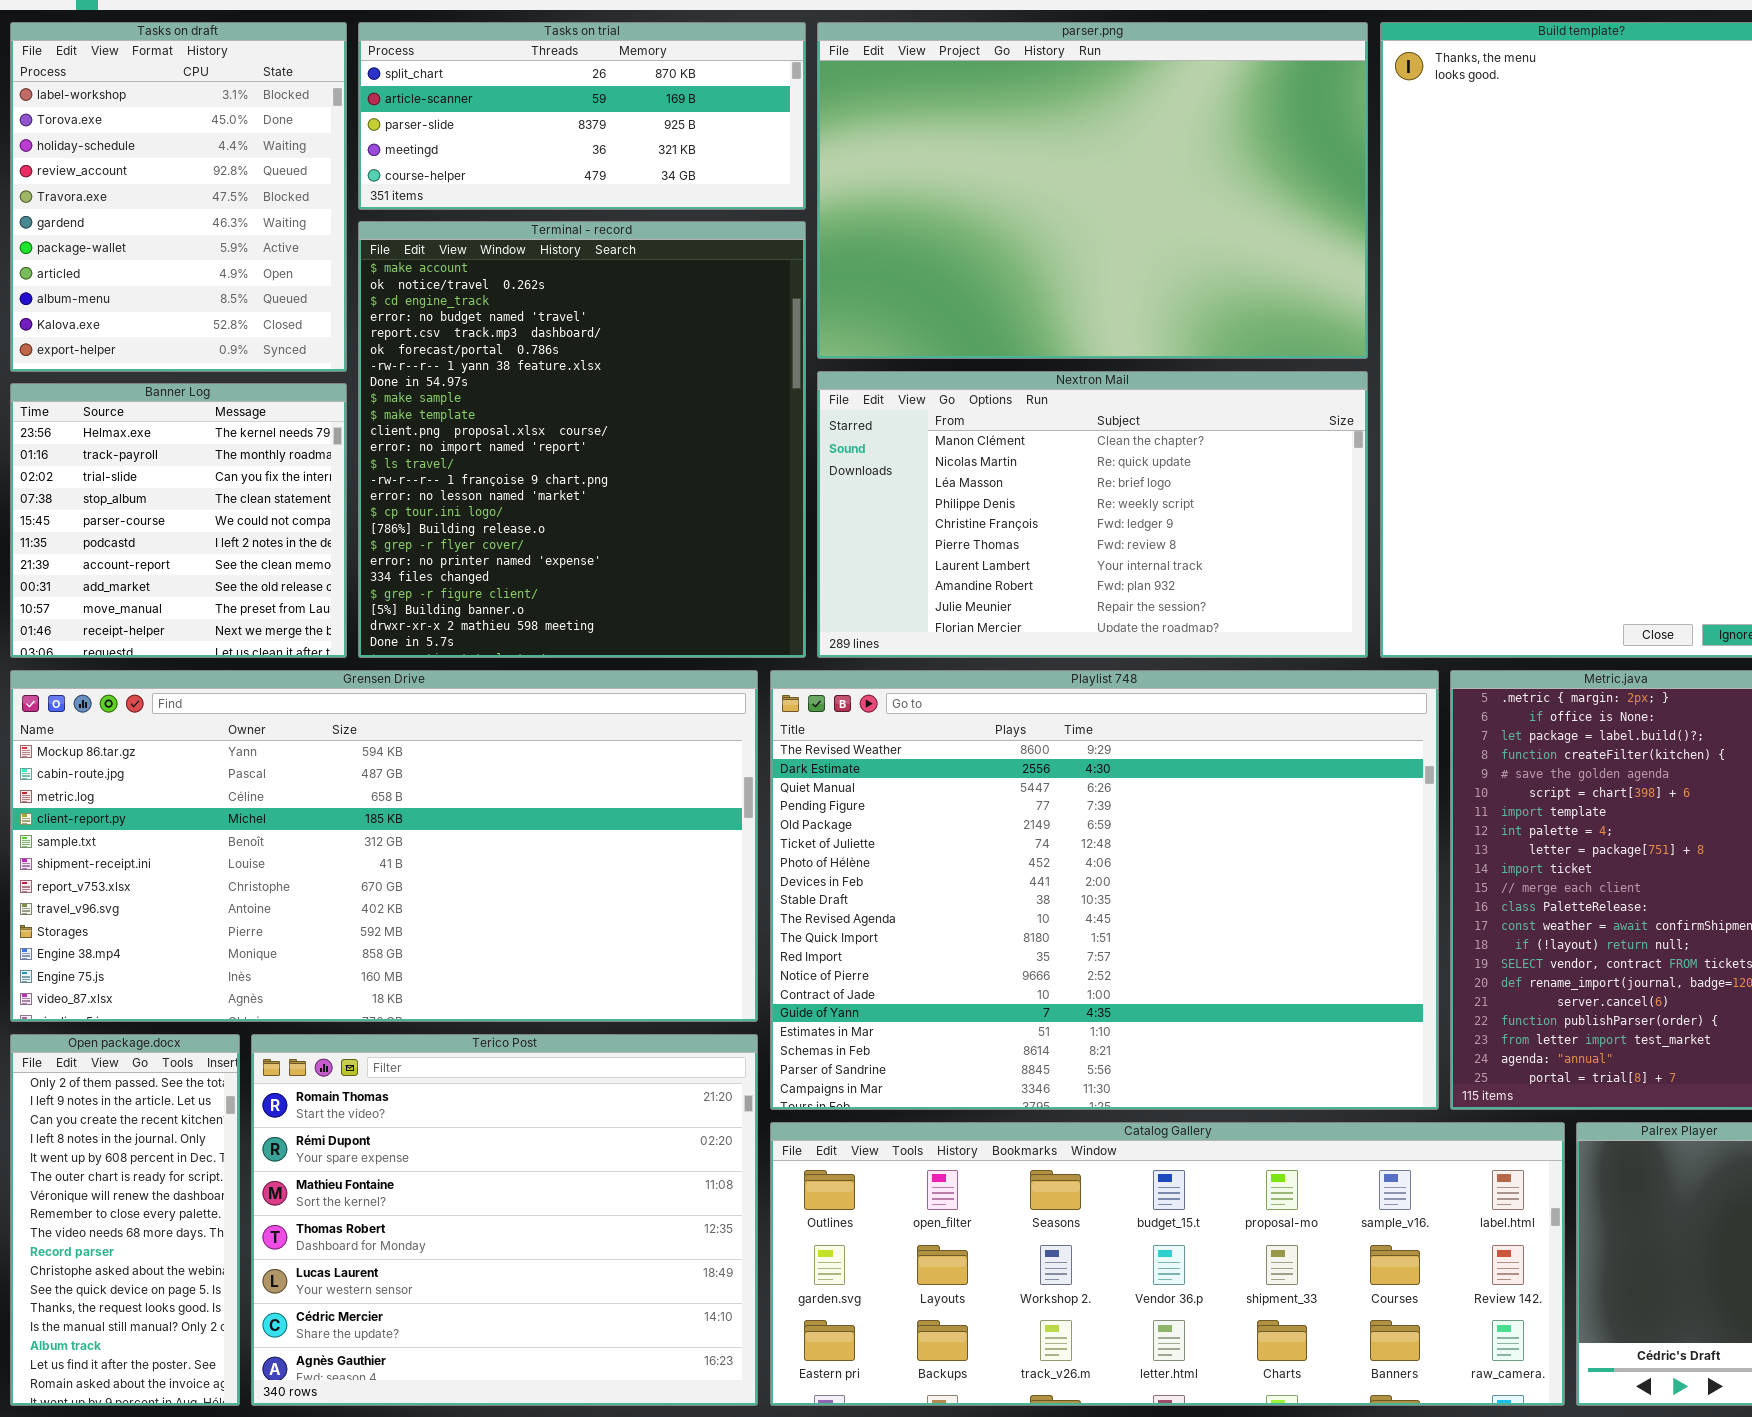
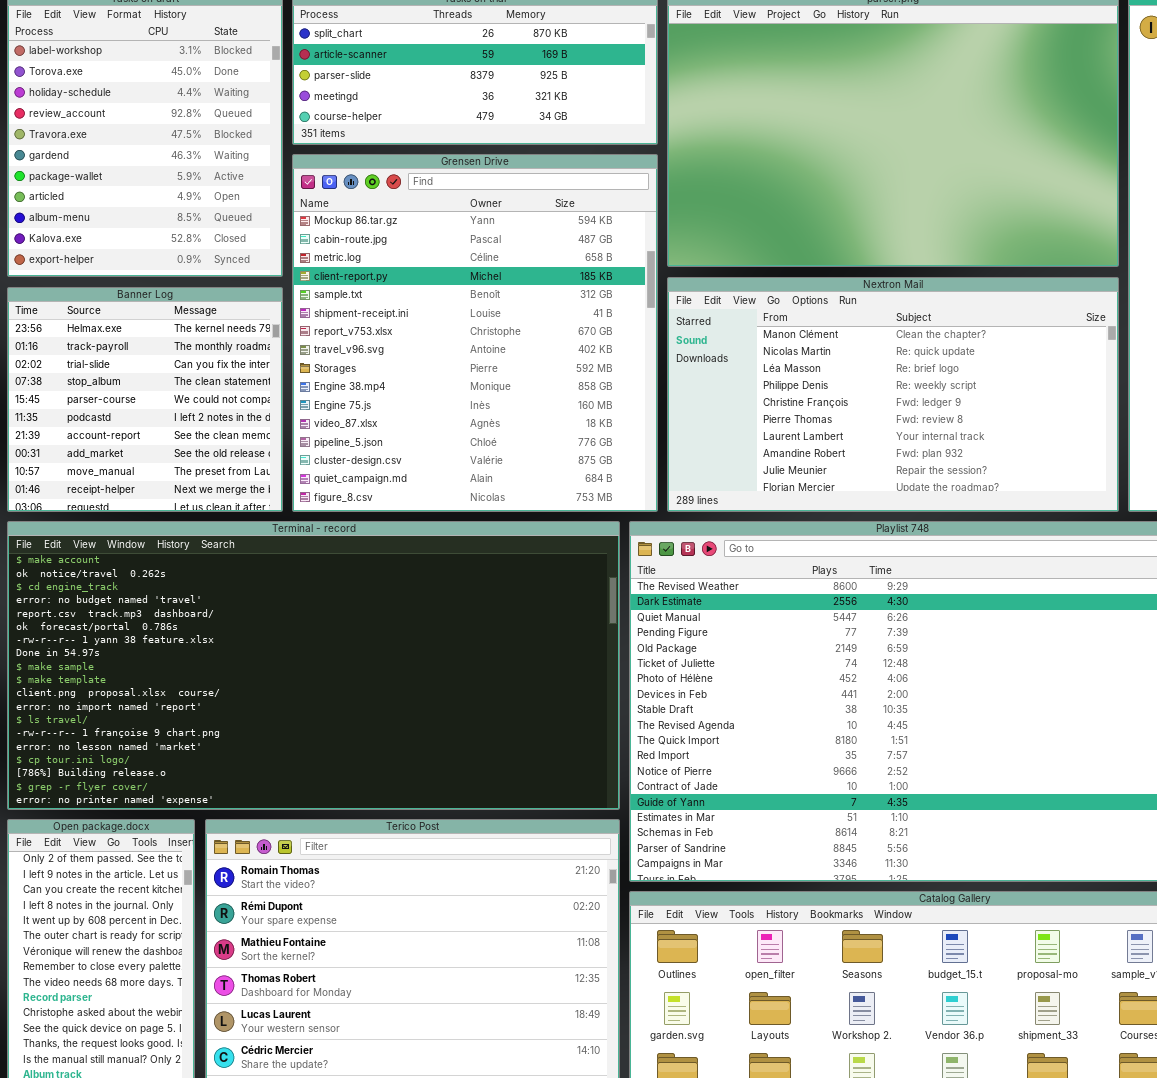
Terminal - record: [358,221,806,658] -> [7,521,620,810], moved, resized
Grensen Drive: [10,670,758,1022] -> [292,154,658,512], moved, resized

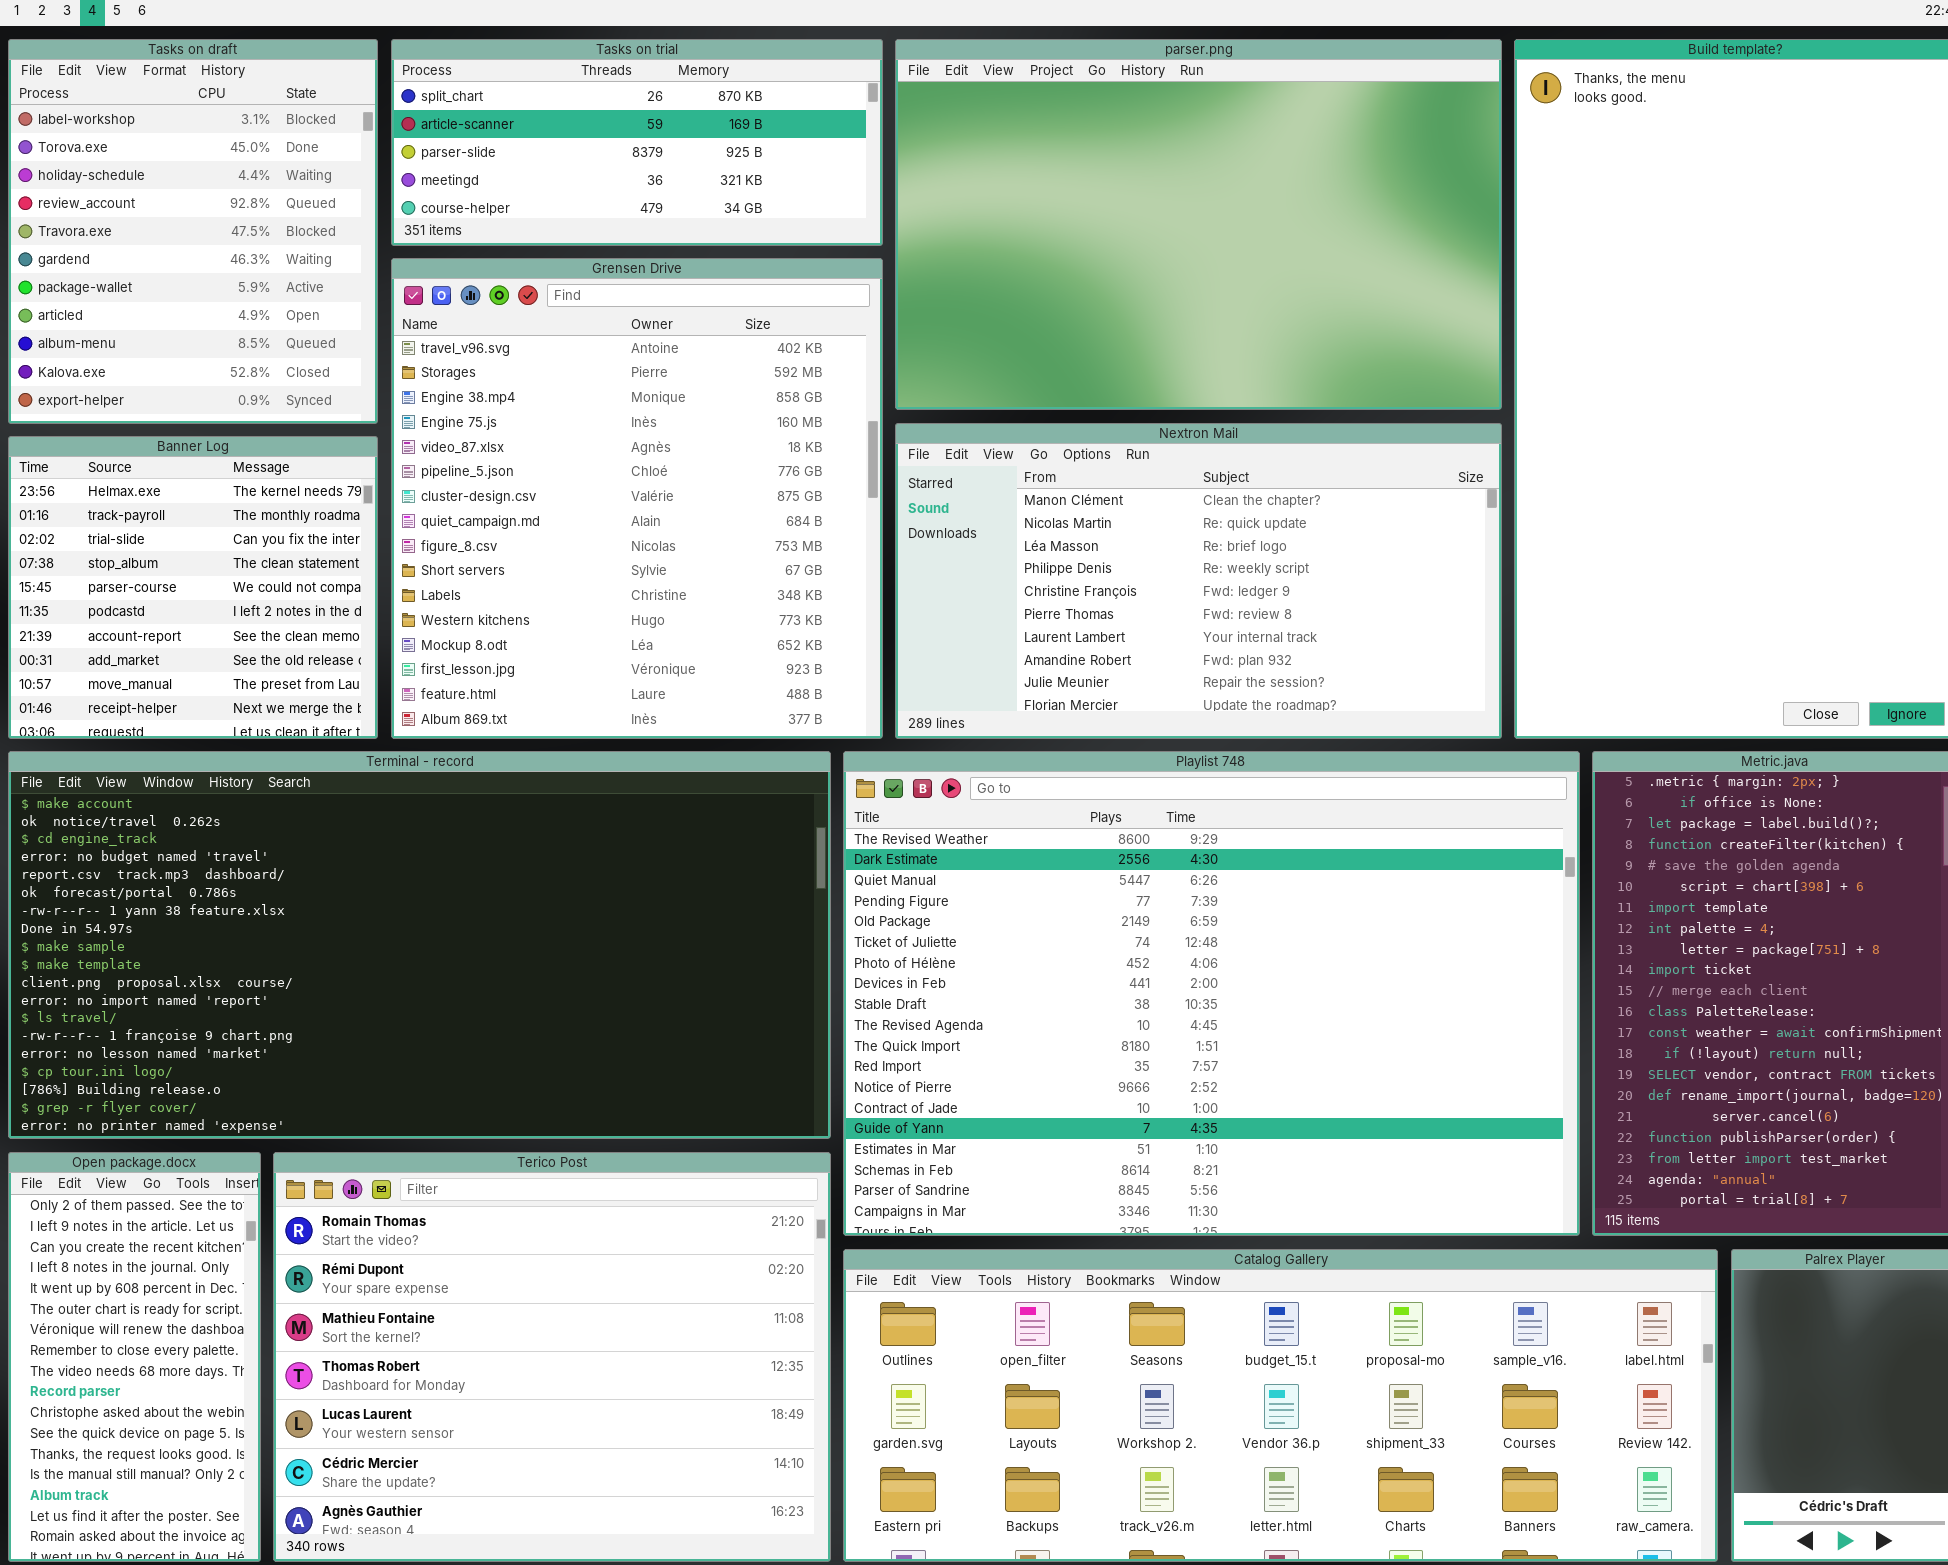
Grensen Drive: [292,154,658,512] -> [391,258,883,739], scrolled down 7 rows

